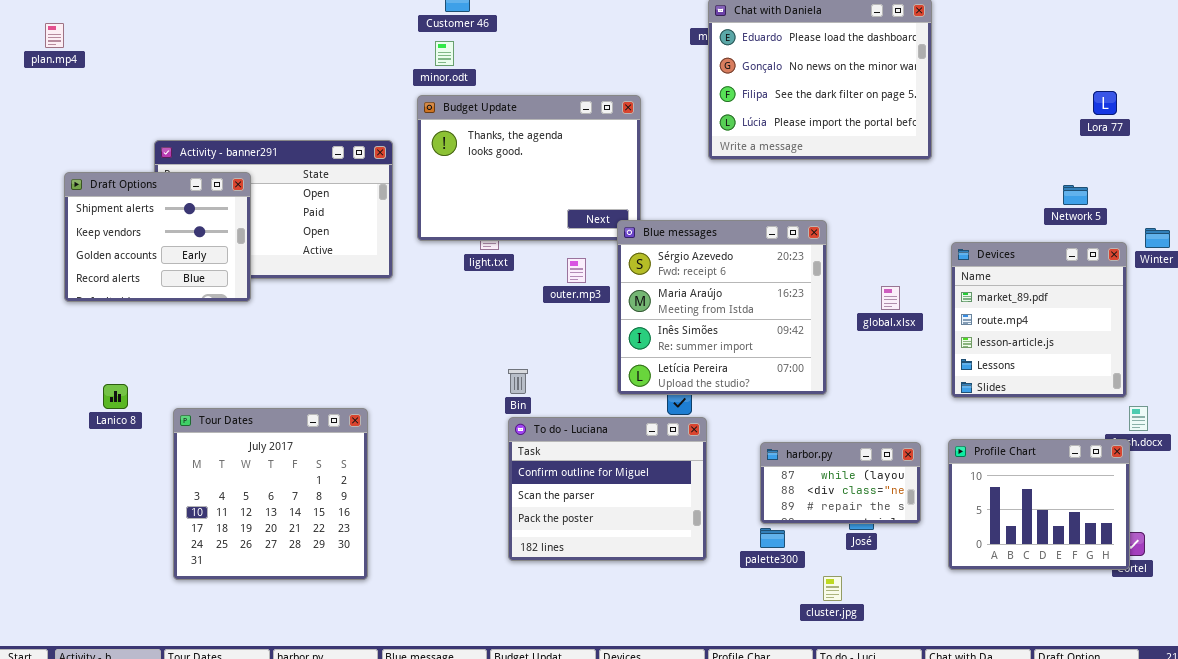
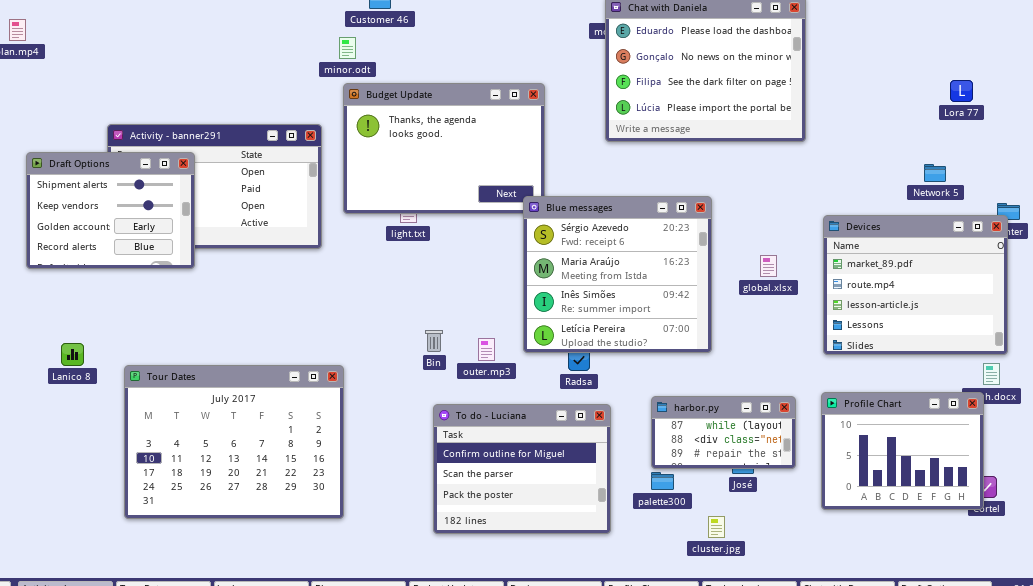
minor.odt: [435,41,454,66] -> [339,37,356,59], moved
Devices: [951,242,1127,398] -> [823,215,1008,355], resized
outer.mp3: [567,258,586,283] -> [478,338,495,361], moved
Tour Dates: [173,408,368,580] -> [124,365,344,519], resized
To do - Luciana: [508,417,707,561] -> [433,404,611,534], moved

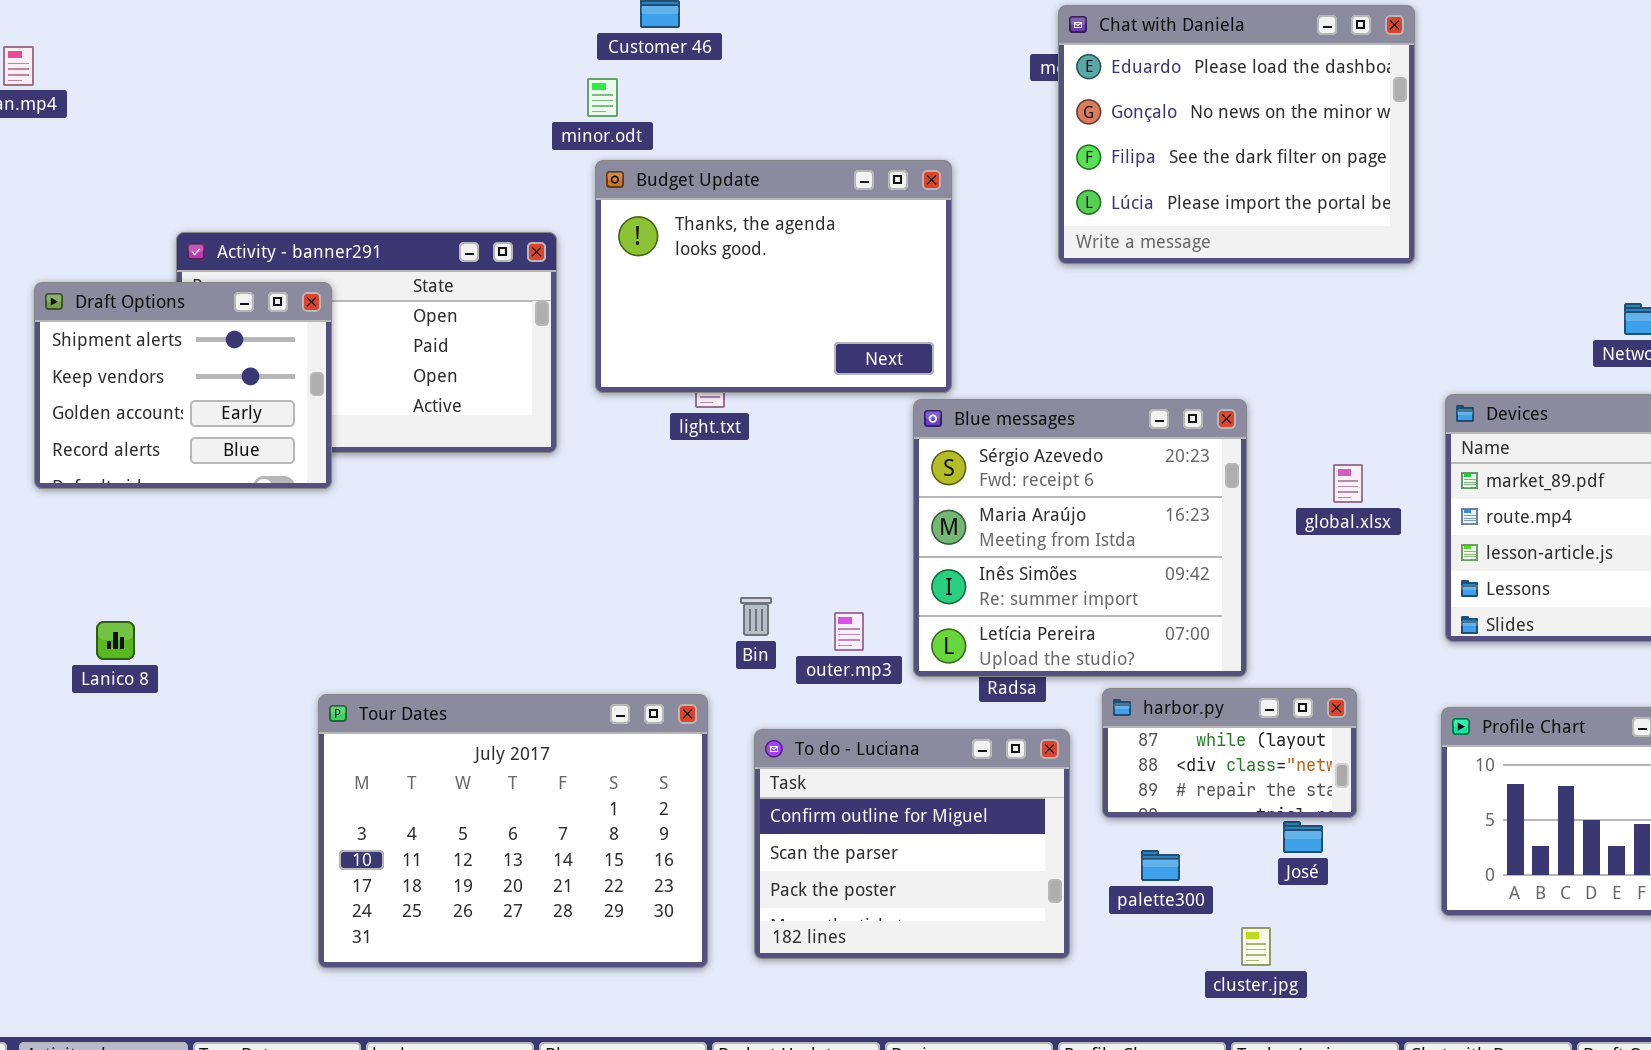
Blue messages: [523,196,712,353] -> [913,399,1247,677], moved
Tour Dates: [124,365,344,519] -> [318,694,708,968], moved
harbor.py: [651,396,796,469] -> [1102,688,1357,818], moved

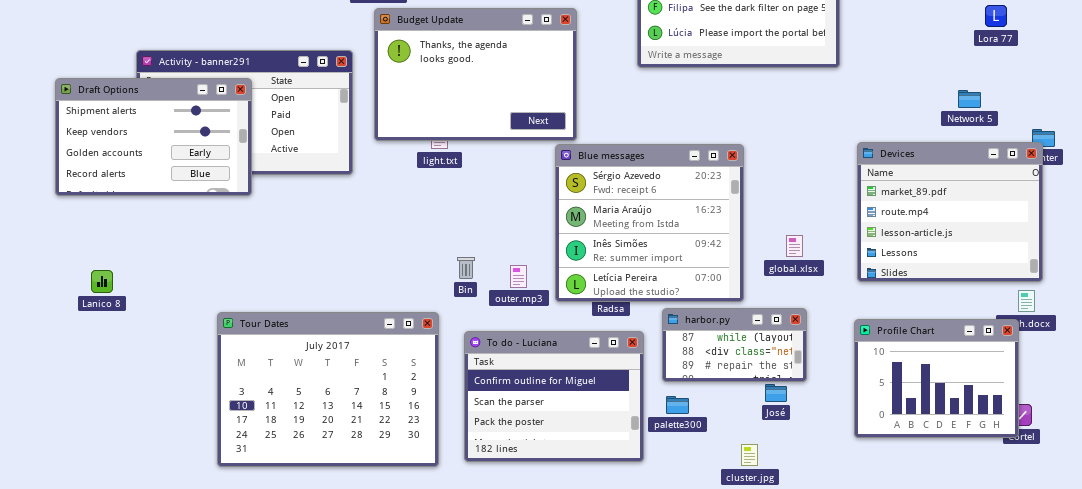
Draft Options: [34,282,332,489] -> [55,78,252,196], resized
global.xlsx: [1333,464,1363,503] -> [786,235,803,257], moved
palette300: [1141,850,1180,881] -> [666,396,689,414], moved

